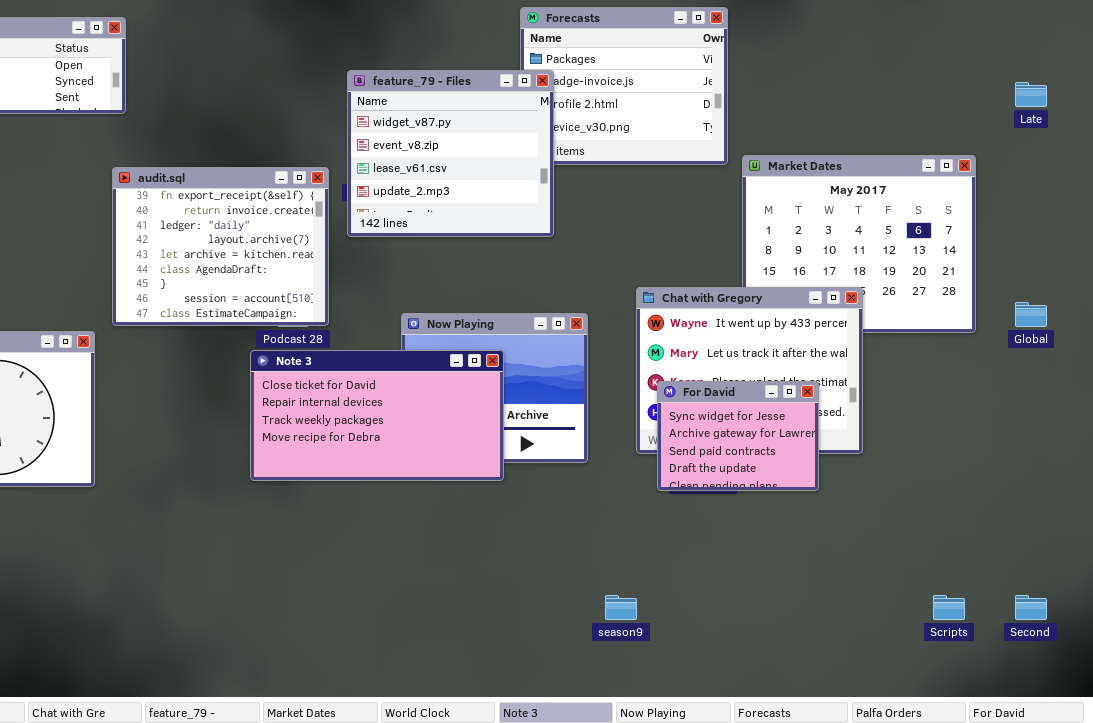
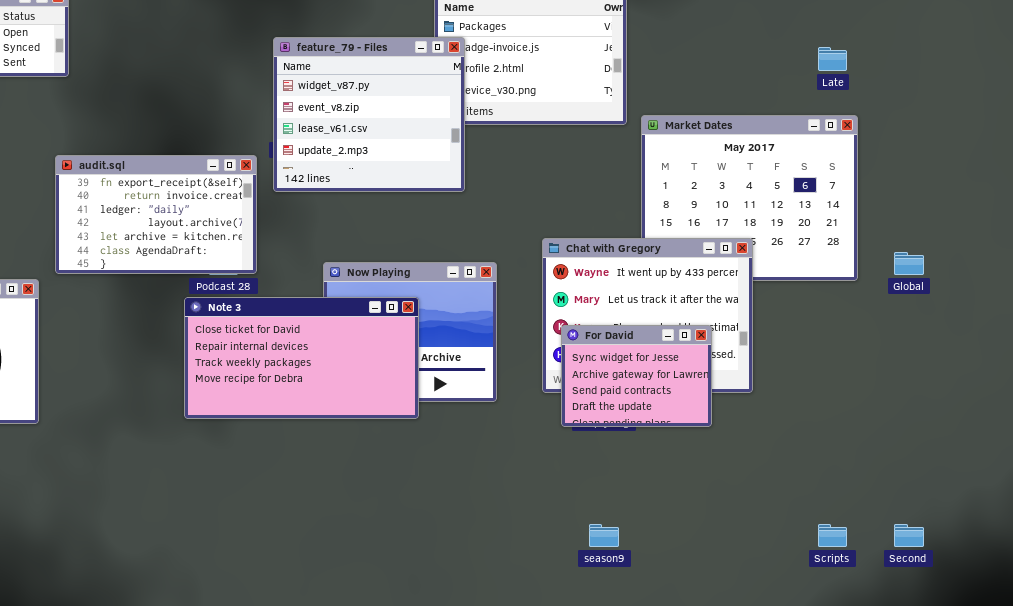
Late: [1015,82,1047,107] -> [818,47,847,71], moved
audit.sql: [112,167,329,326] -> [55,155,257,274], resized
season9: [605,595,637,620] -> [589,524,619,547], moved

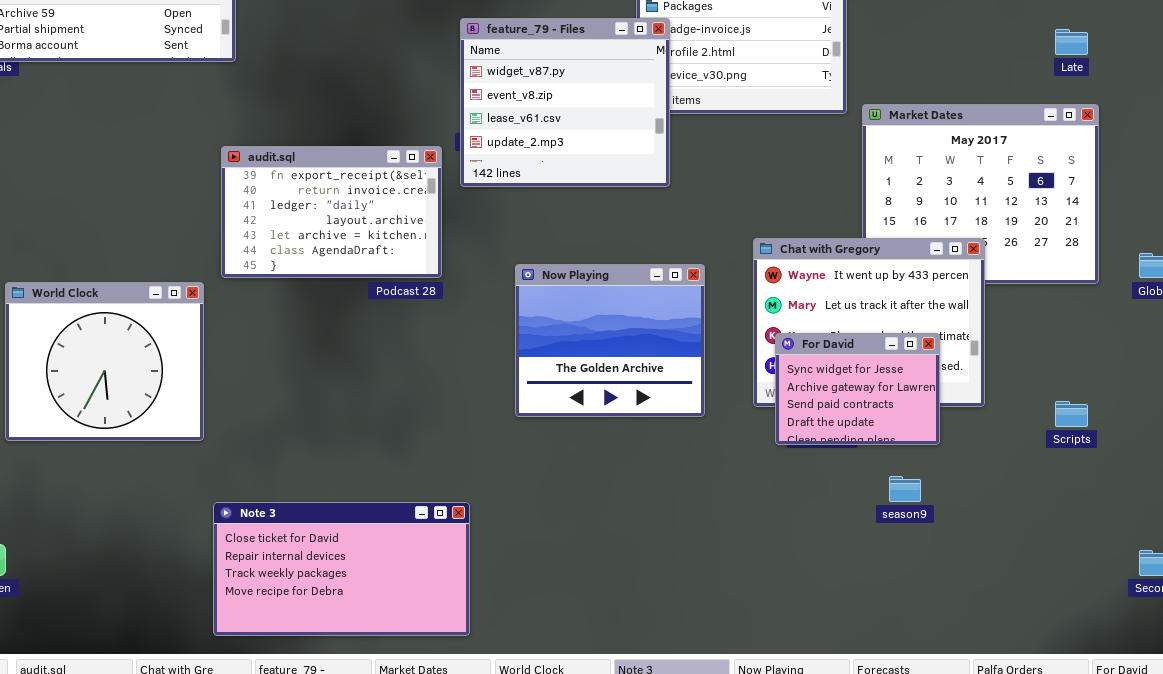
Note 3: [184,297,419,419] -> [213,502,470,636], moved
season9: [589,524,619,547] -> [889,476,921,502], moved
Scripts: [818,524,847,547] -> [1055,401,1088,427], moved

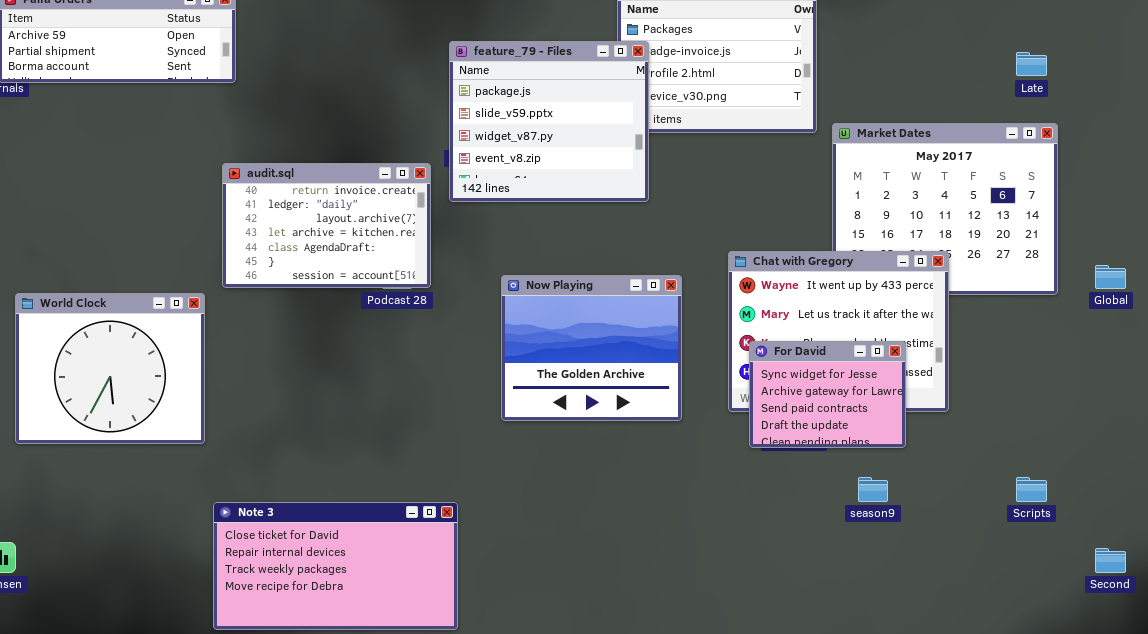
feature_79 - Files: [460,18,670,187] -> [449,41,649,202], scrolled up 2 rows
audit.sql: [221,146,442,278] -> [222,163,431,288], scrolled down 1 row
Scripts: [1055,401,1088,427] -> [1016,477,1047,502], moved

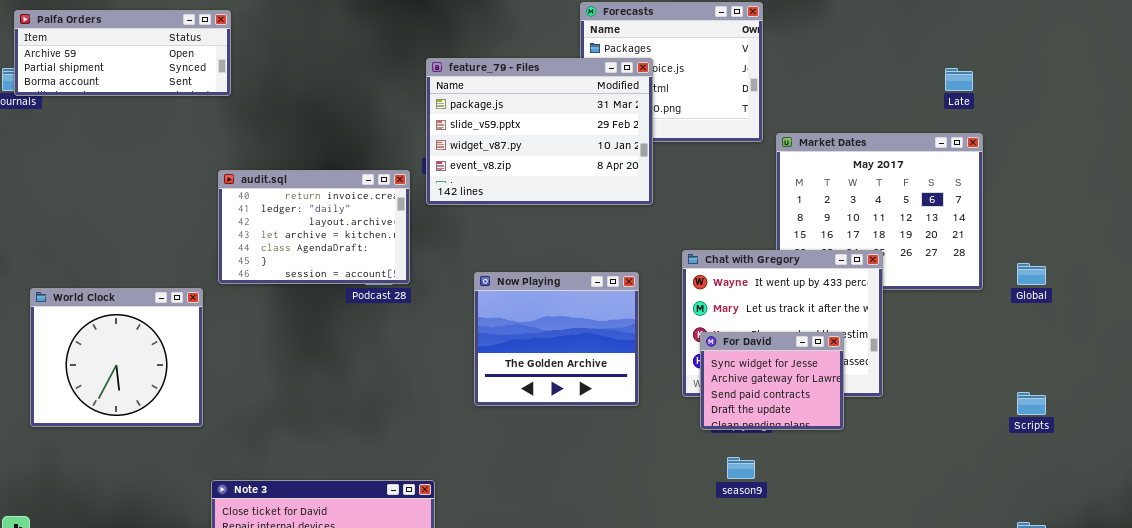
feature_79 - Files: [449,41,649,202] -> [426,58,653,205], resized
season9: [858,477,888,502] -> [727,457,755,479], moved
Scripts: [1016,477,1047,502] -> [1017,392,1046,415], moved

